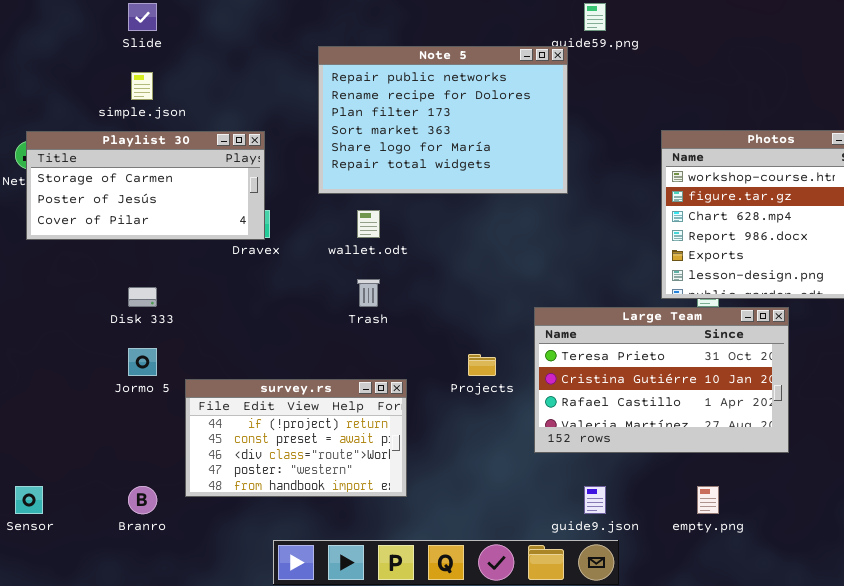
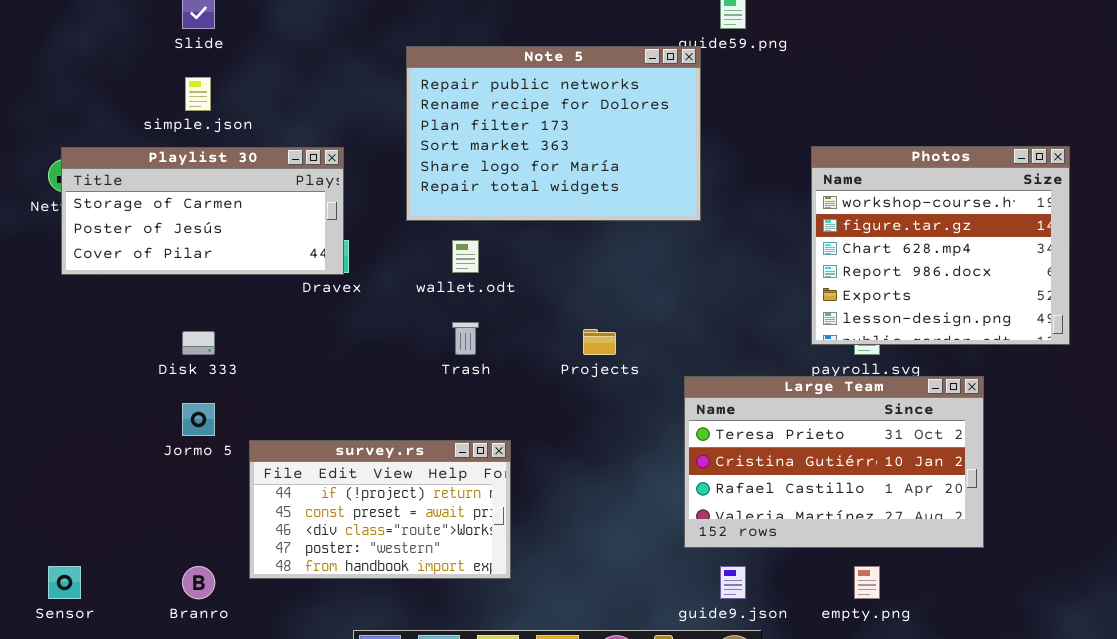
Large Team: [534,307,789,453] -> [684,376,984,548], moved
Projects: [468,354,496,376] -> [583,329,616,355], moved

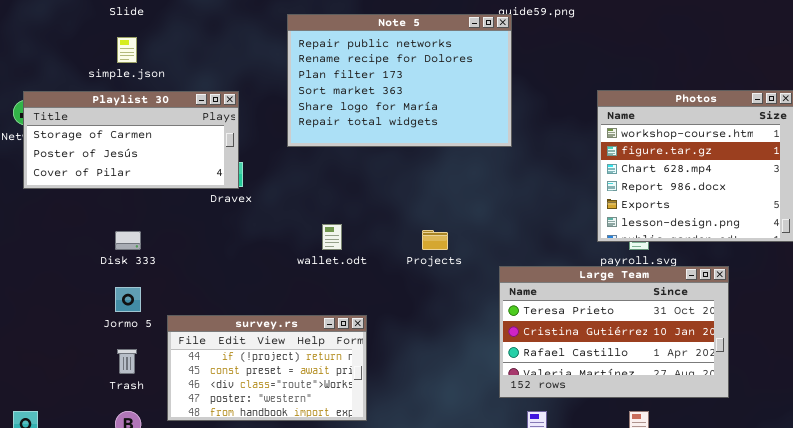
wallet.odt: [452,240,479,273] -> [322,224,342,250], moved
Trash: [452,322,479,355] -> [117,349,137,374], moved

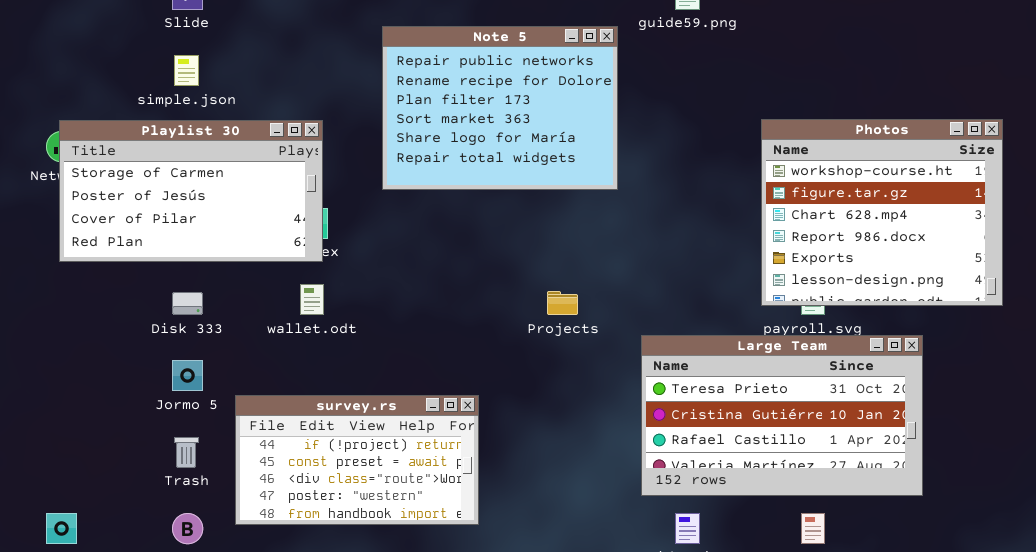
Note 5: [287,14,512,147] -> [382,26,618,190], resized
Playlist 30: [23,91,239,189] -> [59,120,323,262], resized
wallet.odt: [322,224,342,250] -> [300,284,324,315], moved

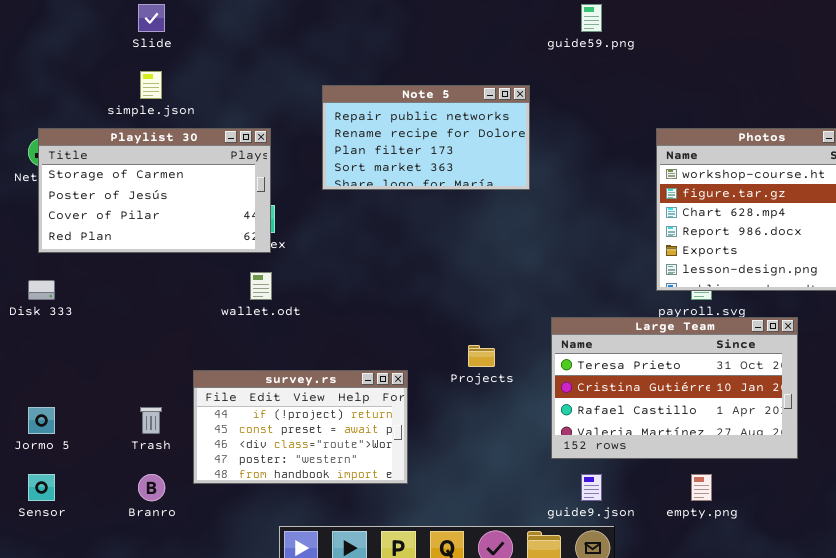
Note 5: [382,26,618,190] -> [322,85,530,190], resized
Projects: [547,291,578,315] -> [468,345,495,367], moved
Disk 333: [172,292,203,315] -> [28,280,55,300], moved
Jormo 5: [172,360,203,391] -> [28,407,55,434], moved

